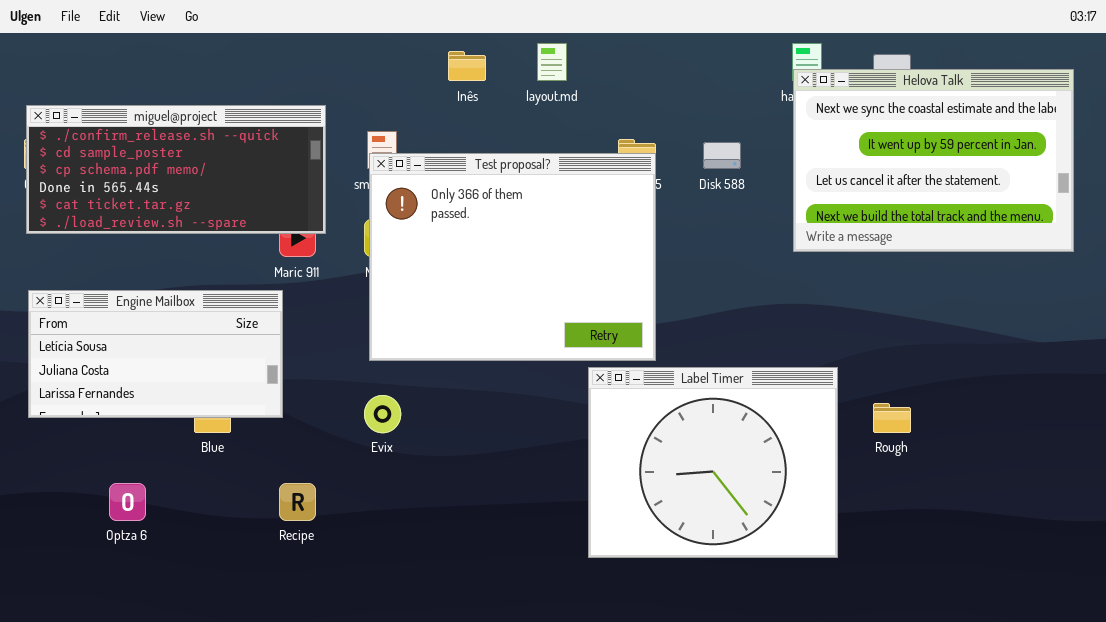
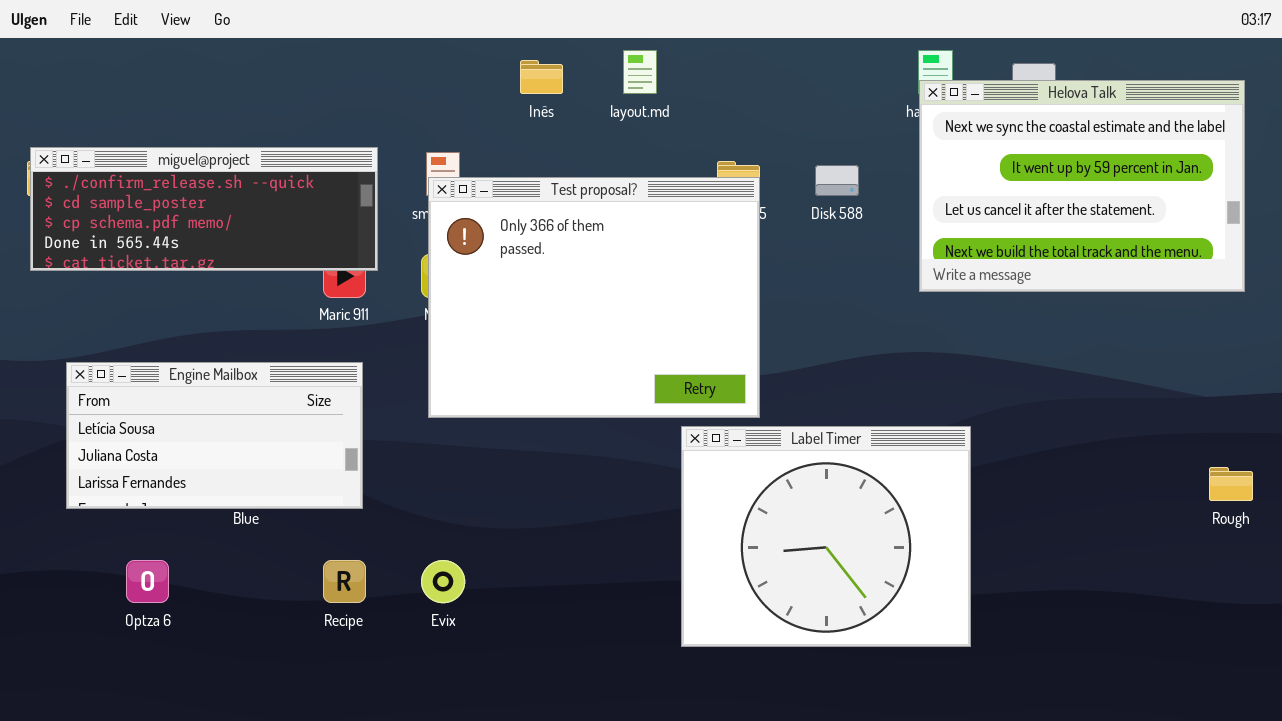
miguel@project: [26,105,326,234] -> [30,147,378,271], resized
Engine Mailbox: [28,290,283,418] -> [66,362,363,509], moved
Evix: [364,395,401,433] -> [421,560,465,603], moved
Rough: [873,403,911,433] -> [1209,467,1253,501], moved

